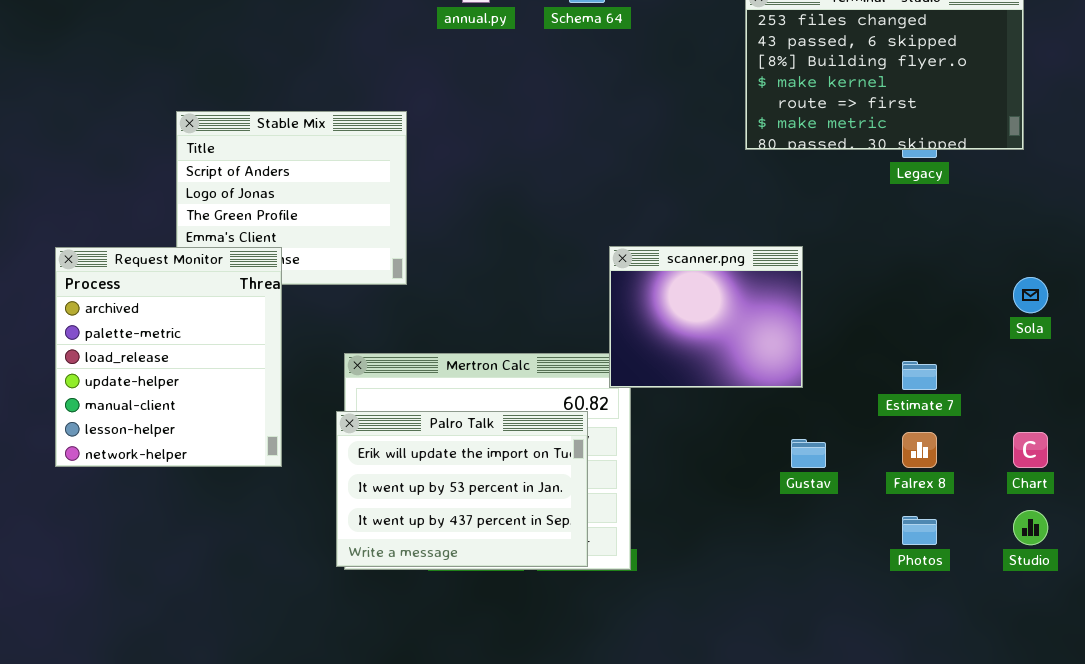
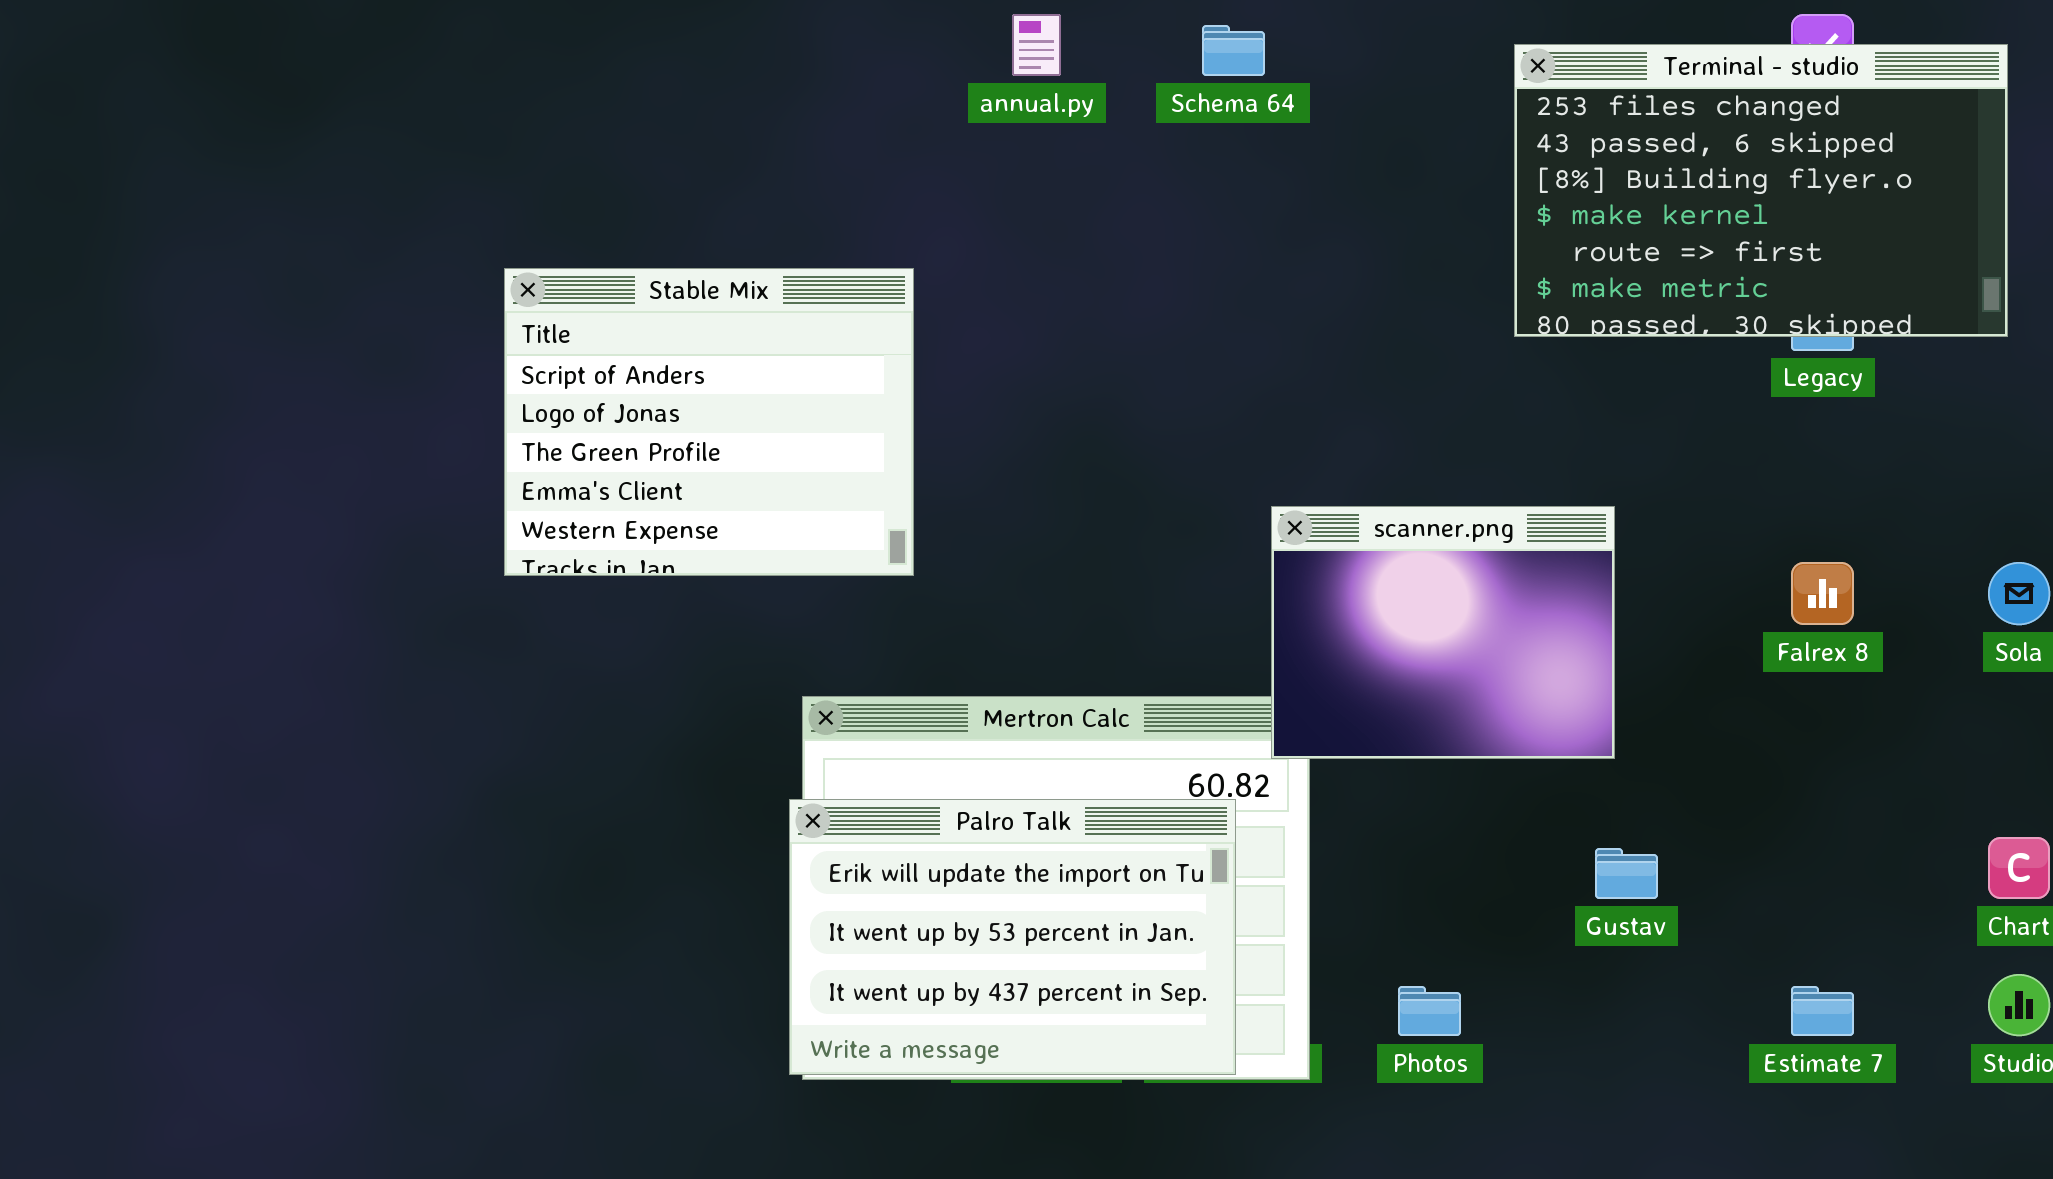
Request Monitor: [55,247,282,467] -> none, closed
Estimate 7: [902,361,937,390] -> [1791,986,1854,1036], moved
Falrex 8: [902,432,937,468] -> [1791,562,1854,625], moved
Photos: [902,516,937,545] -> [1398,986,1461,1036], moved

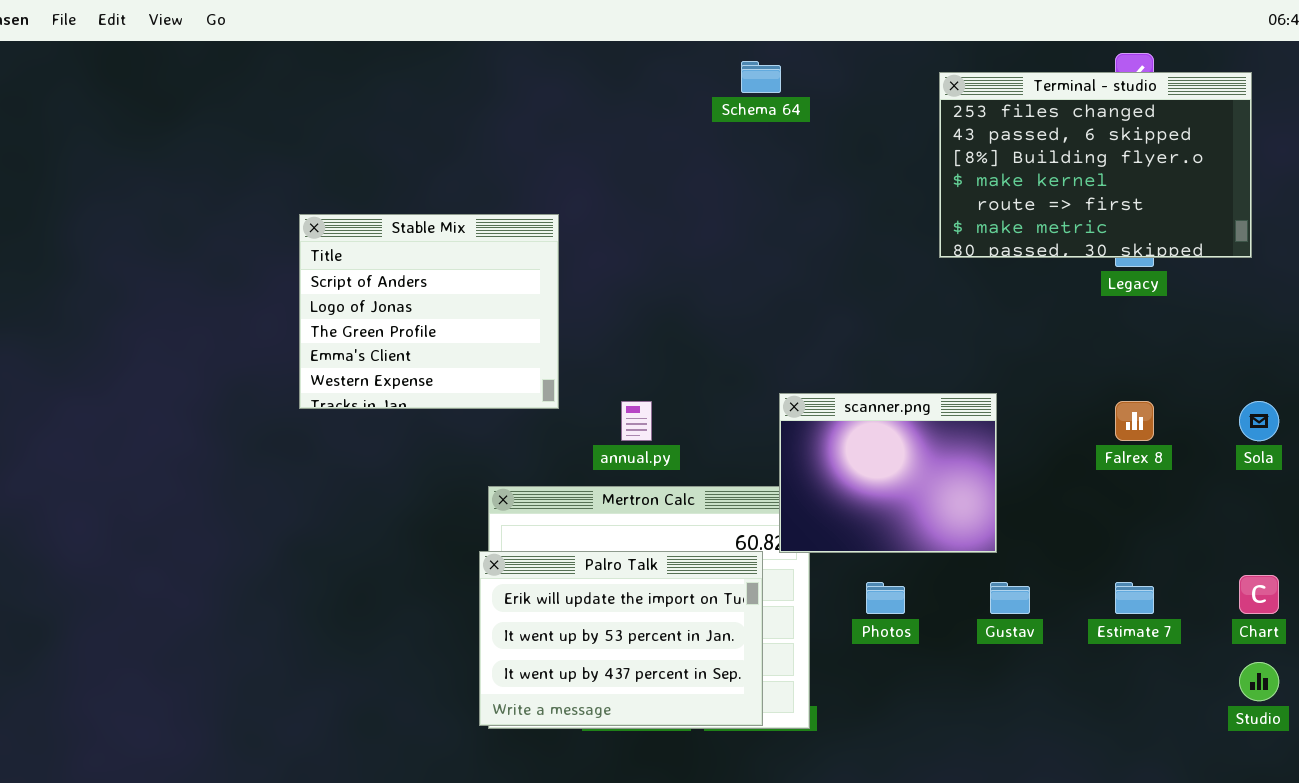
annual.py: [1012,14,1061,76] -> [621,401,652,441], moved
scanner.png: [1271,506,1615,759] -> [779,393,997,553], moved
Photos: [1398,986,1461,1036] -> [866,582,905,614], moved
Estimate 7: [1791,986,1854,1036] -> [1115,582,1154,614], moved

